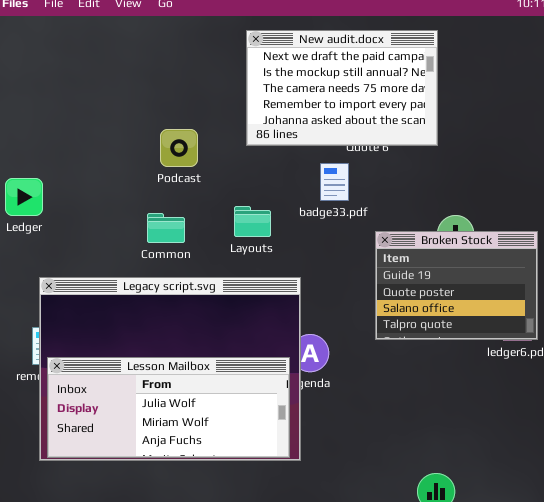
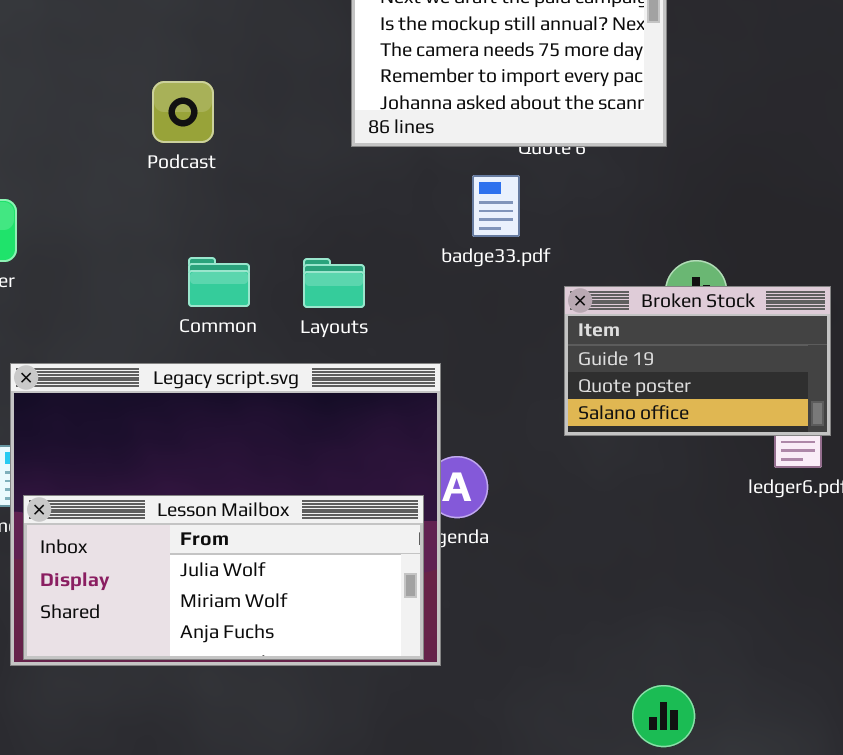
Podcast: [160,129,198,167] -> [152,81,214,143], moved
Layouts: [234,206,271,237] -> [303,258,365,308], moved
Broken Stock: [375,231,538,340] -> [564,286,831,436], resized

